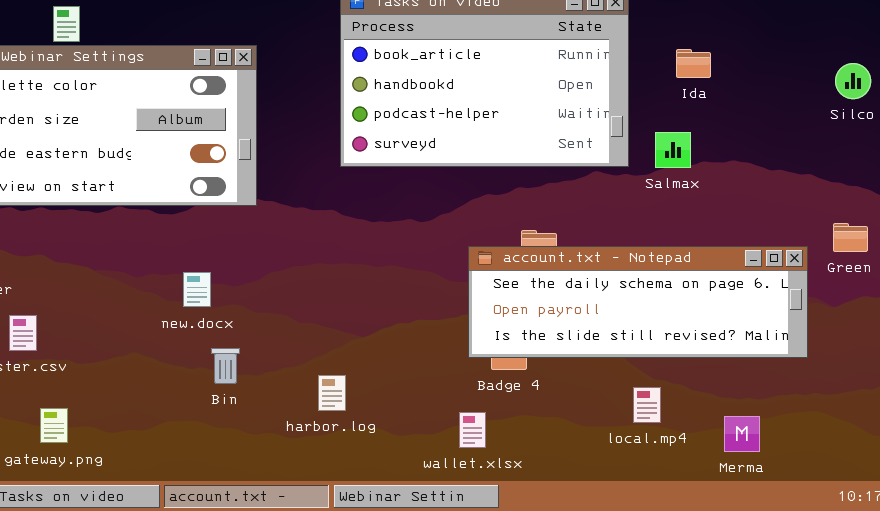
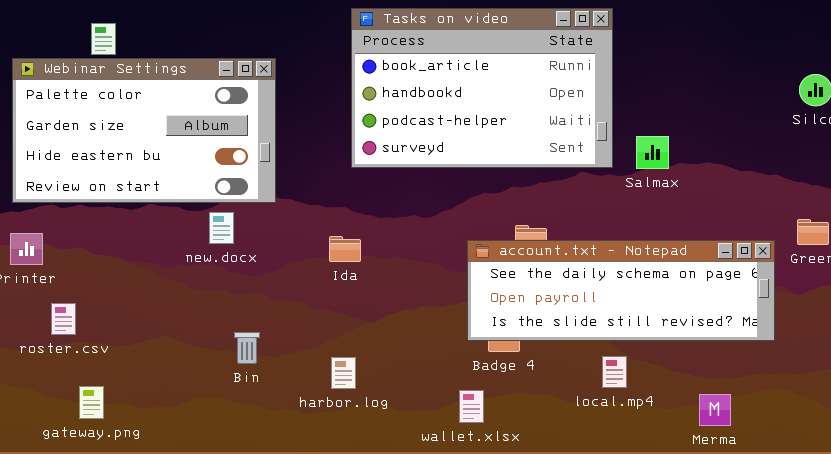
Ida: [676,49,711,78] -> [329,236,361,262], moved
new.docx: [183,272,211,307] -> [209,212,234,244], moved
local.mp4: [633,387,661,423] -> [602,356,627,388], moved

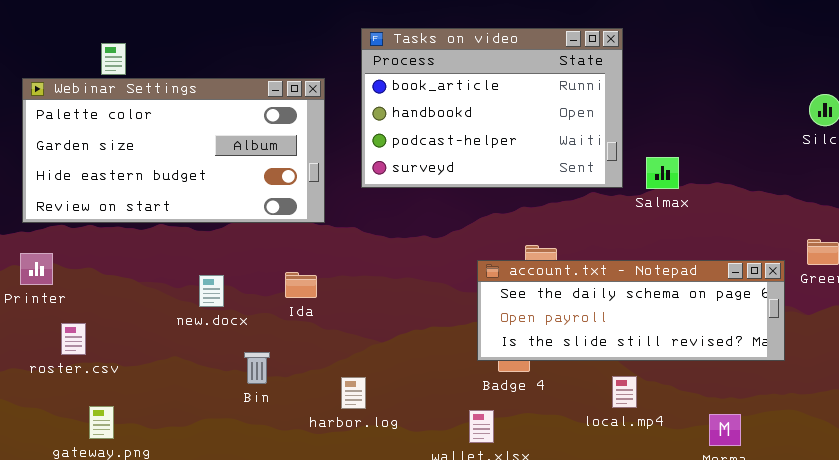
Webinar Settings: [12,58,276,203] -> [22,78,325,223], resized
new.docx: [209,212,234,244] -> [199,275,224,307], moved
Ida: [329,236,361,262] -> [285,272,317,298], moved

